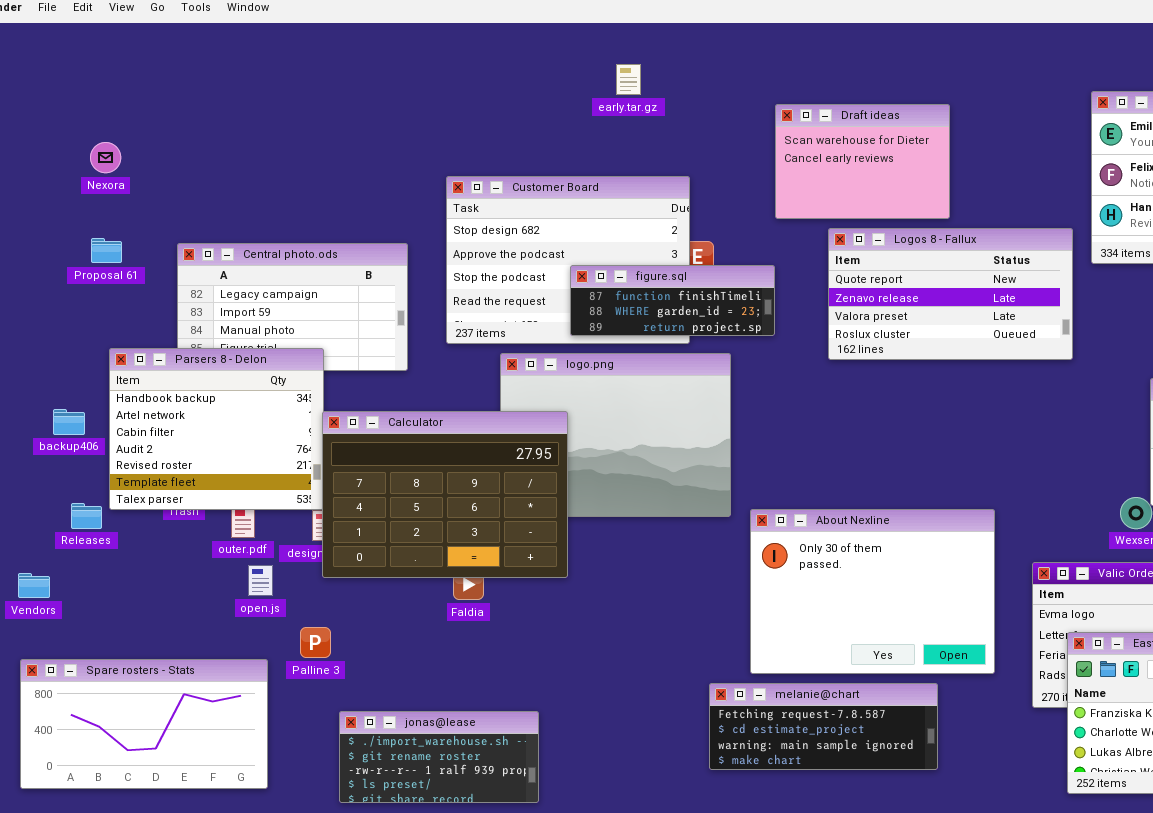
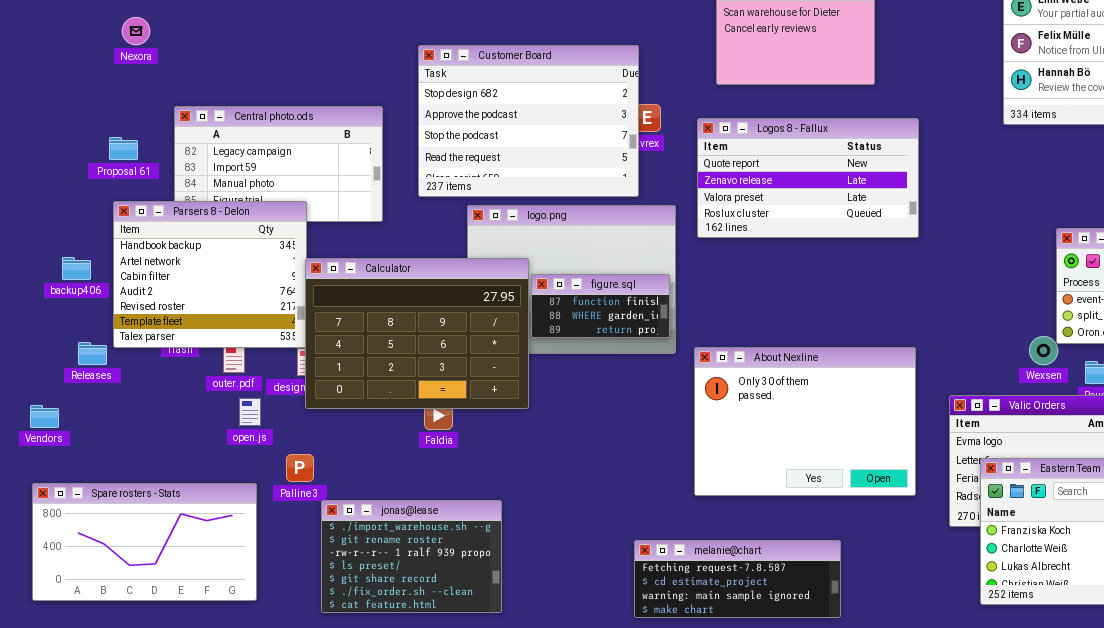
Nexora: [90,142,121,173] -> [122,17,150,45], moved
Logos 8 - Fallux: [828,228,1073,360] -> [697,118,919,238], moved
Proposal 61: [91,238,122,263] -> [109,137,138,160], moved
figure.sql: [570,265,775,336] -> [531,274,670,338], moved, resized
melanie@chart: [709,683,938,770] -> [634,540,841,618], moved
jonas@lease: [339,711,539,803] -> [321,500,502,613], resized

